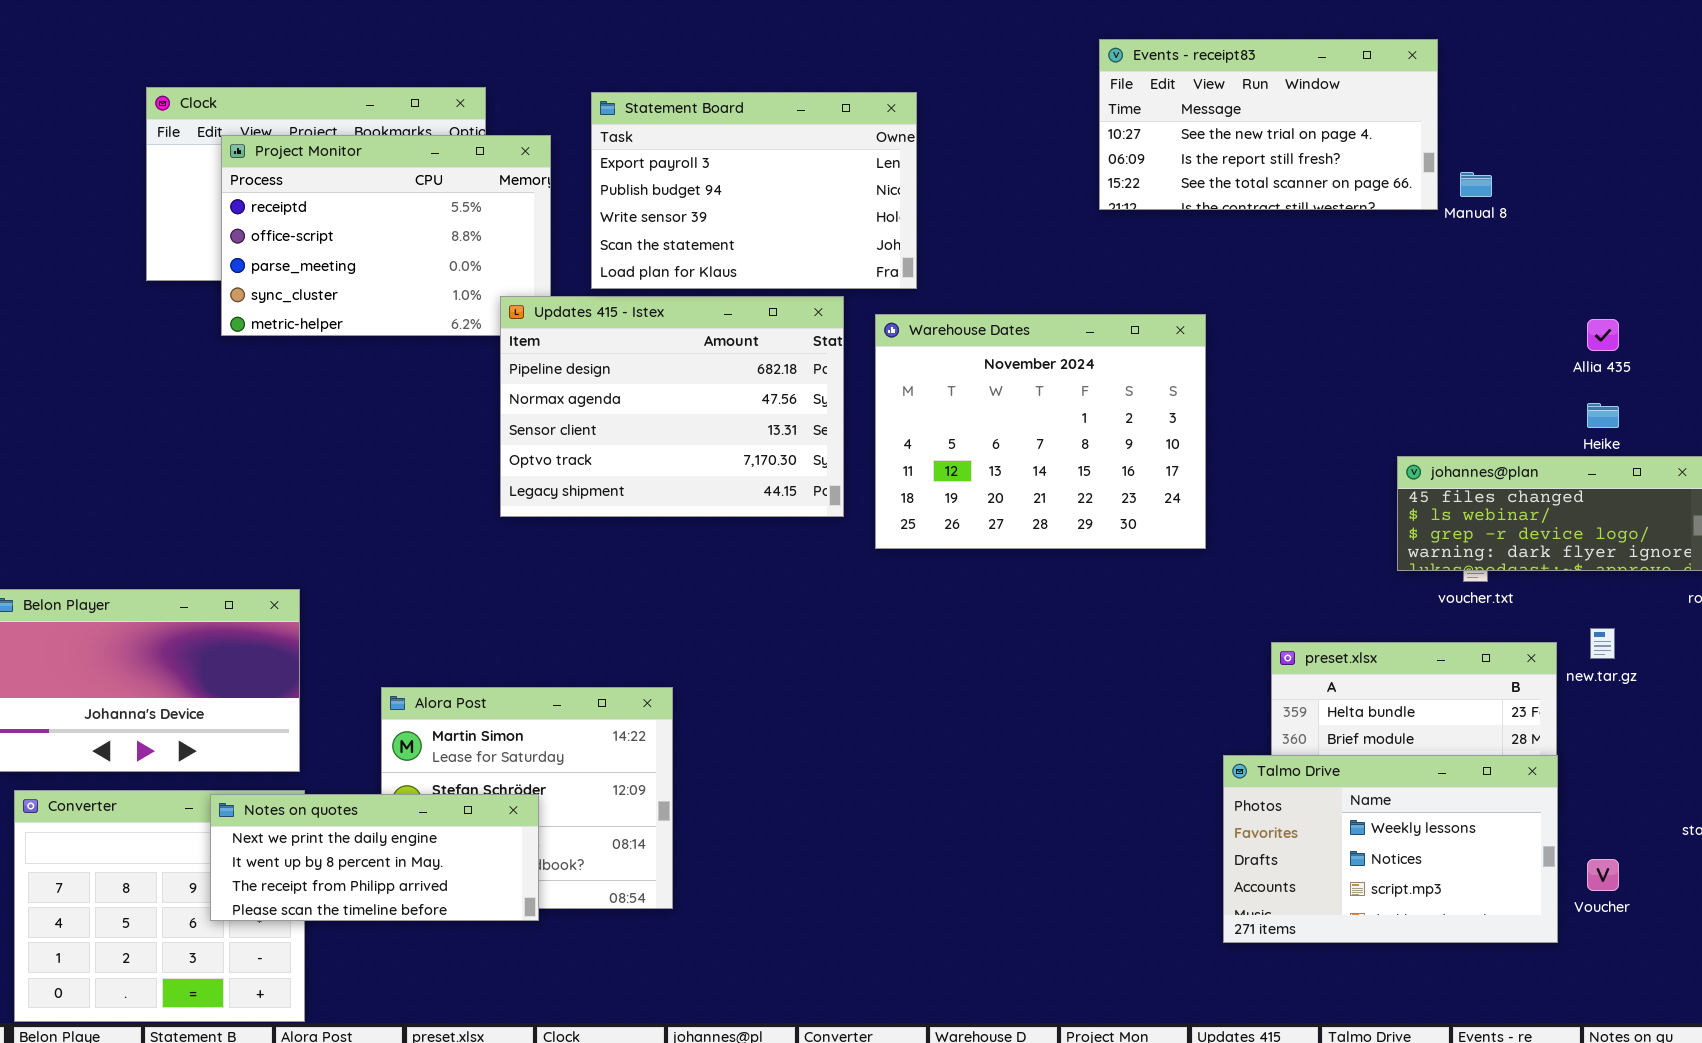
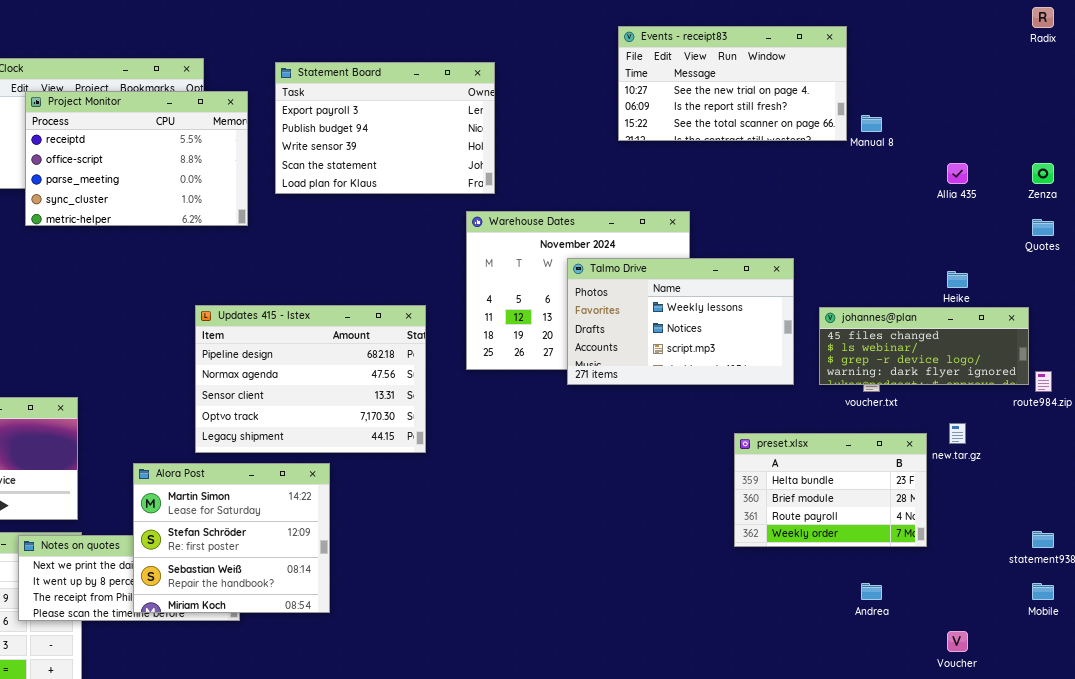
Updates 415 - Istex: [500,296,844,517] -> [195,305,426,453], moved
Allia 435: [1587,319,1619,351] -> [947,163,968,184], moved
Alora Post: [381,687,673,909] -> [133,463,330,613], raised
Talmo Drive: [1223,755,1558,943] -> [567,258,794,385], moved
Voucher: [1587,859,1619,891] -> [947,631,968,652], moved

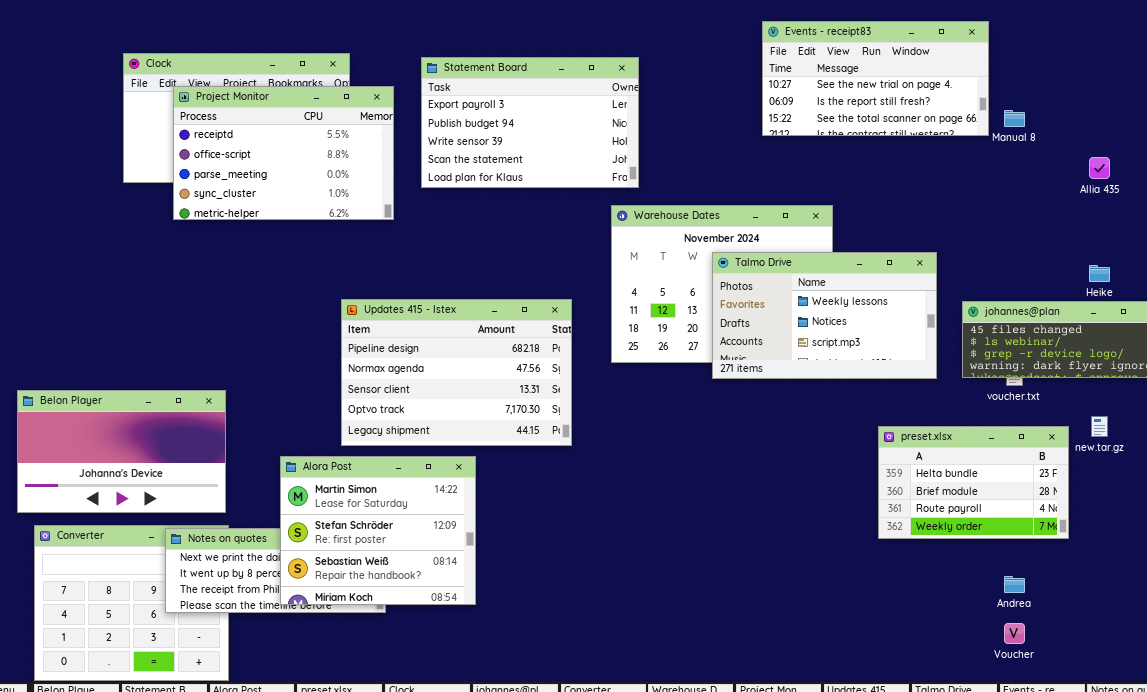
Voucher: [947,631,968,652] -> [1004,623,1025,644], moved

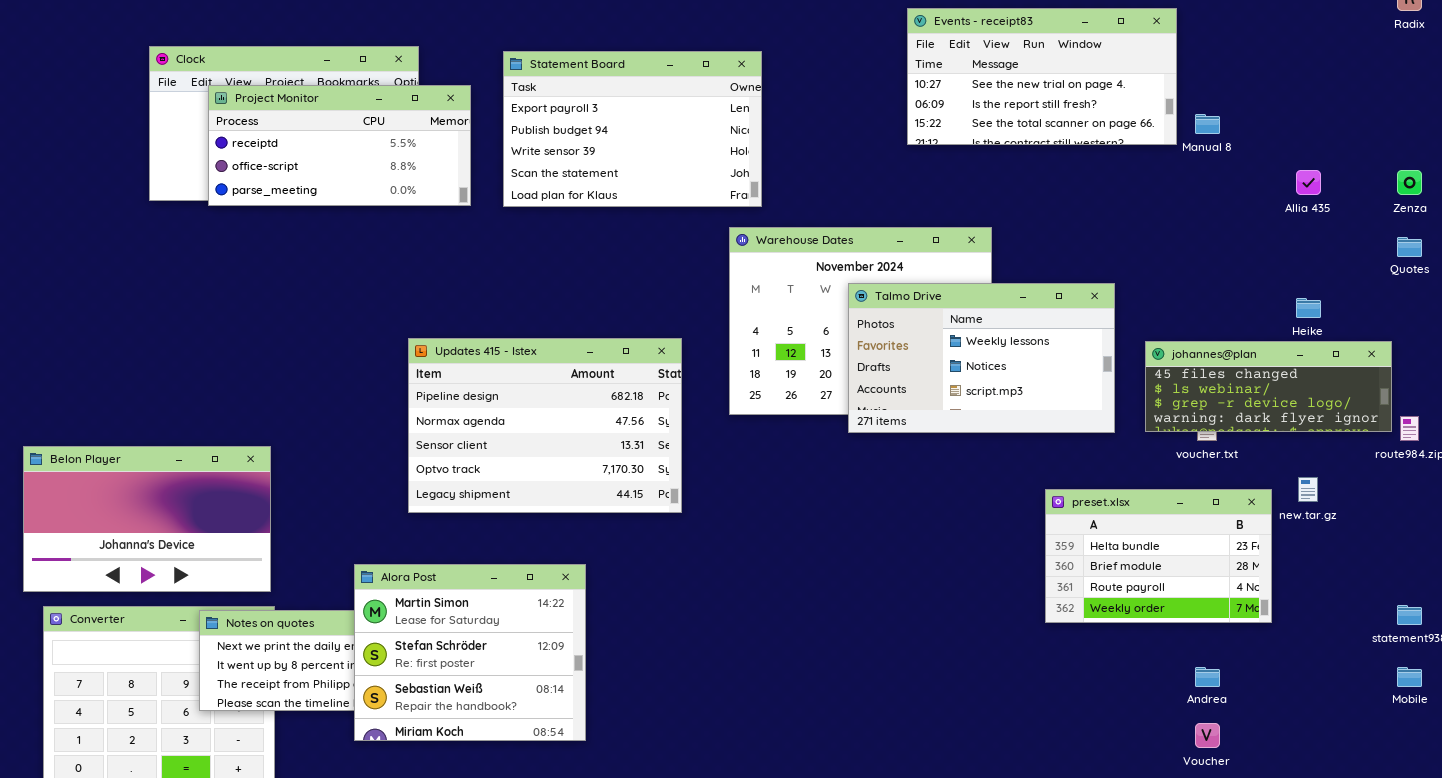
Project Monitor: [173,86,394,220] -> [208,85,471,206], resized
Alora Post: [280,456,476,605] -> [354,564,586,741], moved

